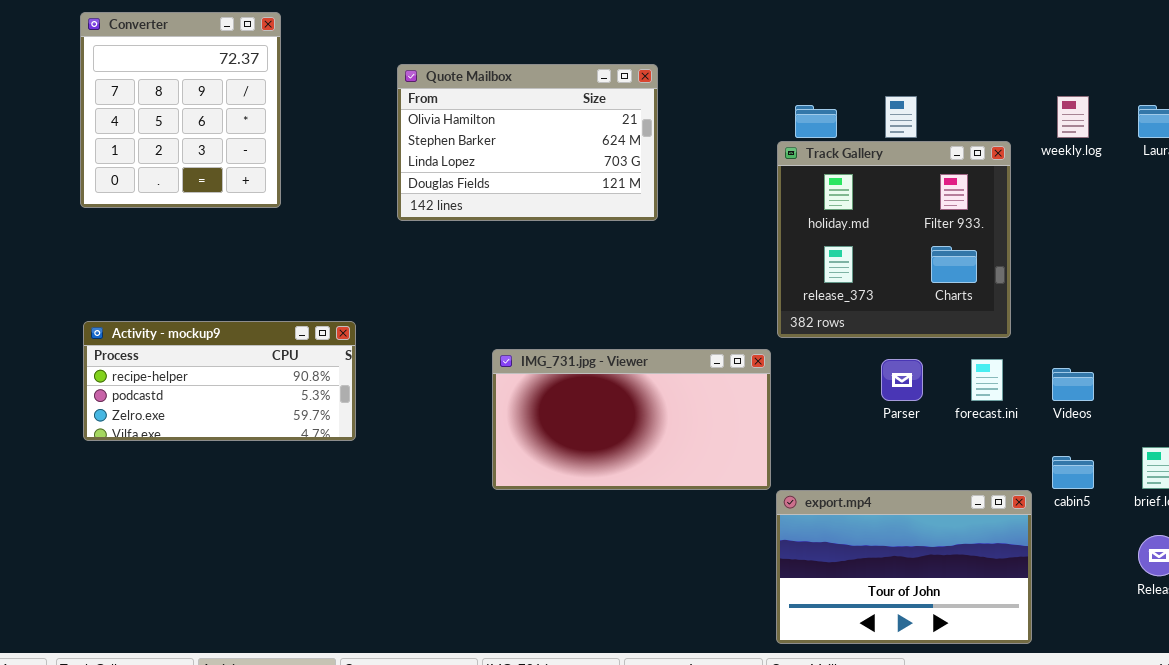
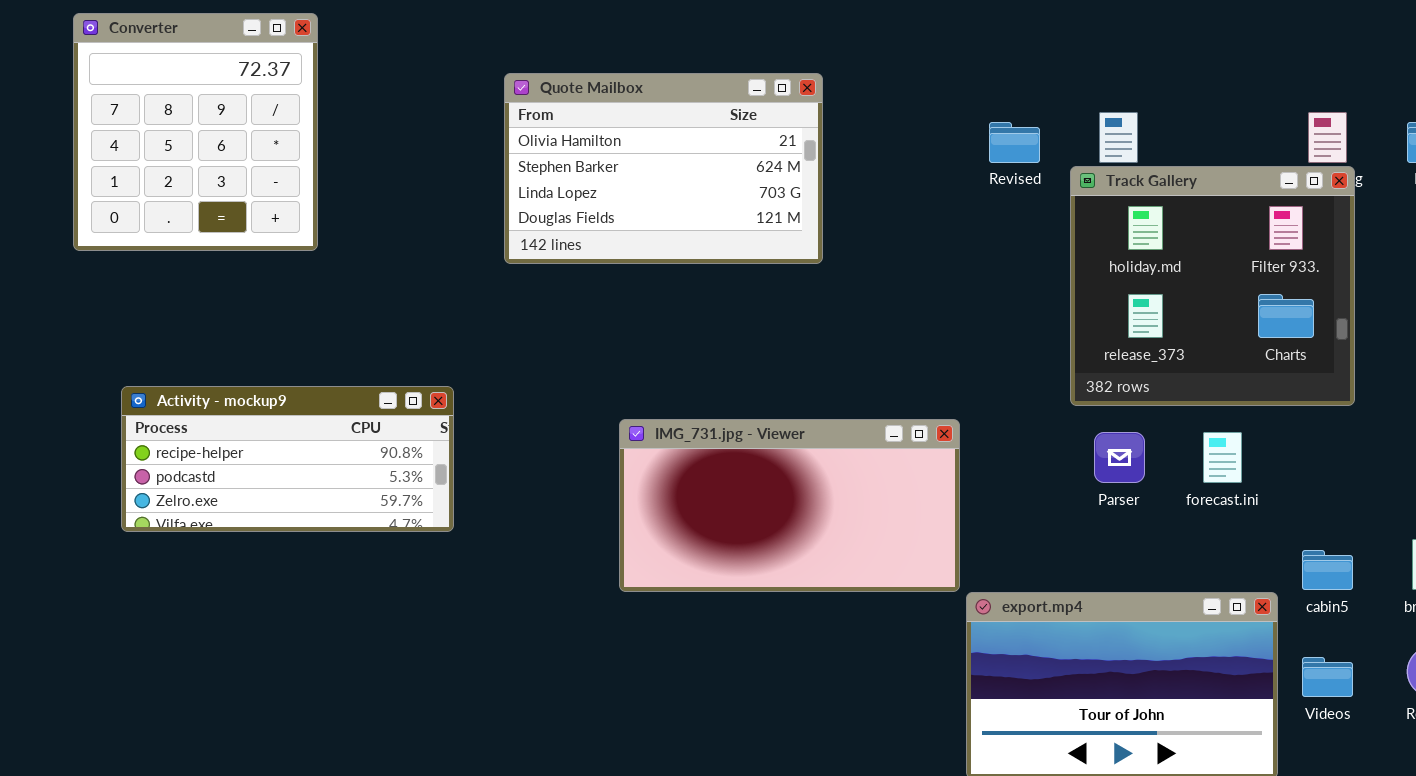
Converter: [80,12,281,208] -> [73,13,318,251], moved
Track Gallery: [777,141,1011,338] -> [1070,166,1355,406], moved
Videos: [1052,368,1094,401] -> [1302,657,1353,697], moved

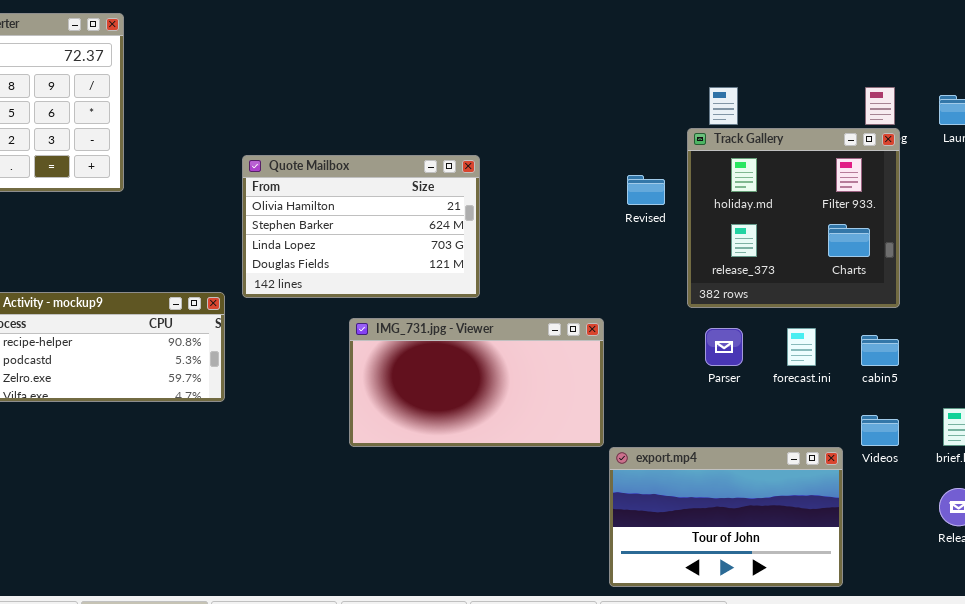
Quote Mailbox: [504,73,823,264] -> [242,155,480,298], moved
Revised: [989,122,1040,163] -> [627,175,665,205], moved
cabin5: [1302,550,1353,590] -> [861,335,899,366], moved
Videos: [1302,657,1353,697] -> [861,415,899,446], moved

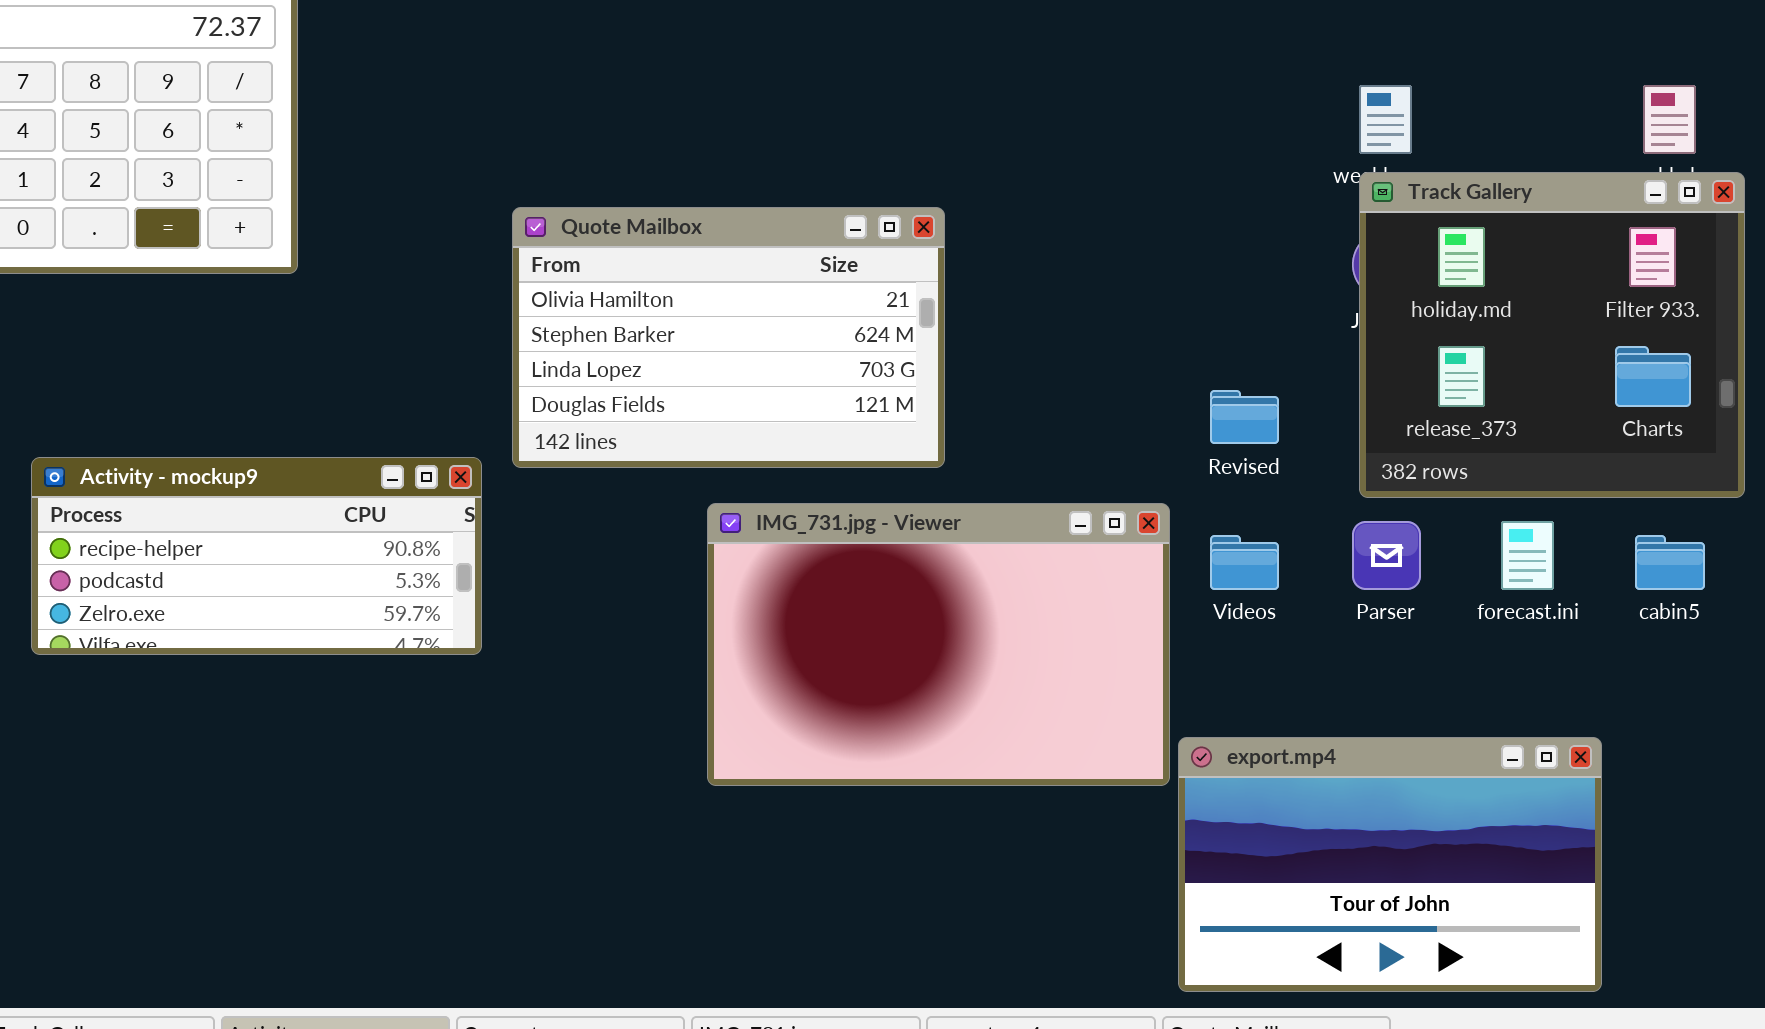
Track Gallery: [687,128,900,308] -> [1359,172,1745,498], moved
Revised: [627,175,665,205] -> [1210,390,1279,444], moved
IMG_731.jpg - Viewer: [349,318,604,447] -> [707,503,1170,786], resized
Videos: [861,415,899,446] -> [1210,535,1279,590], moved

